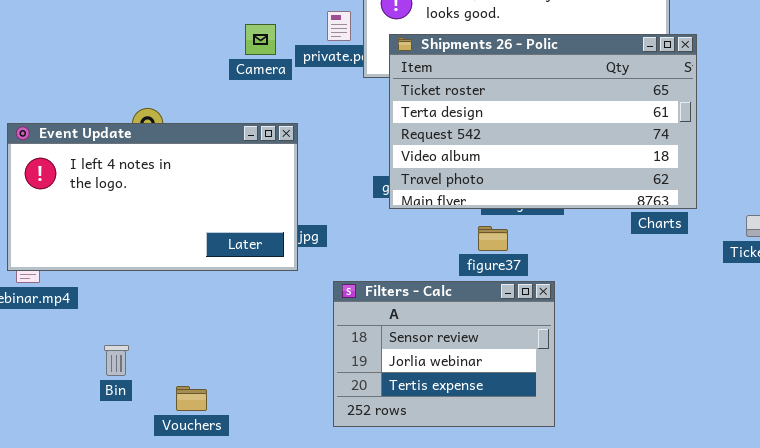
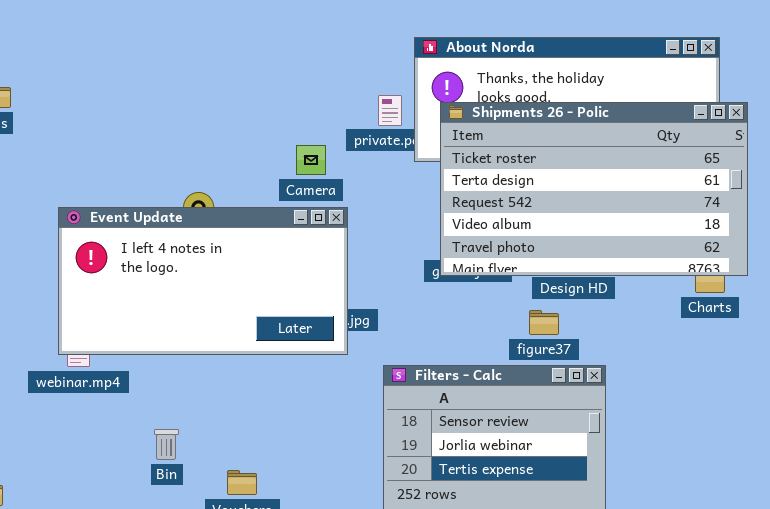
Camera: [245,24,276,55] -> [296,145,326,175], moved
Shipments 26 - Polic: [389,34,697,209] -> [440,102,748,276], moved

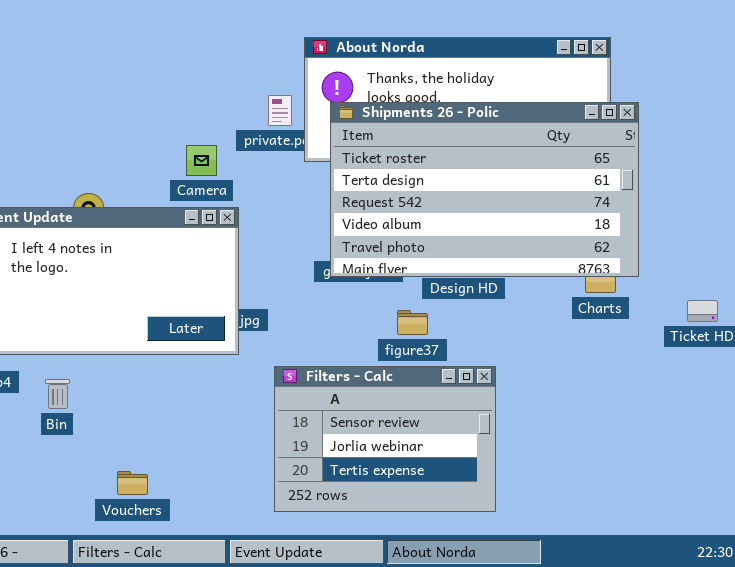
figure37: [529,310,559,335] -> [397,310,428,335], moved
Bin: [154,429,179,460] -> [45,379,70,409], moved

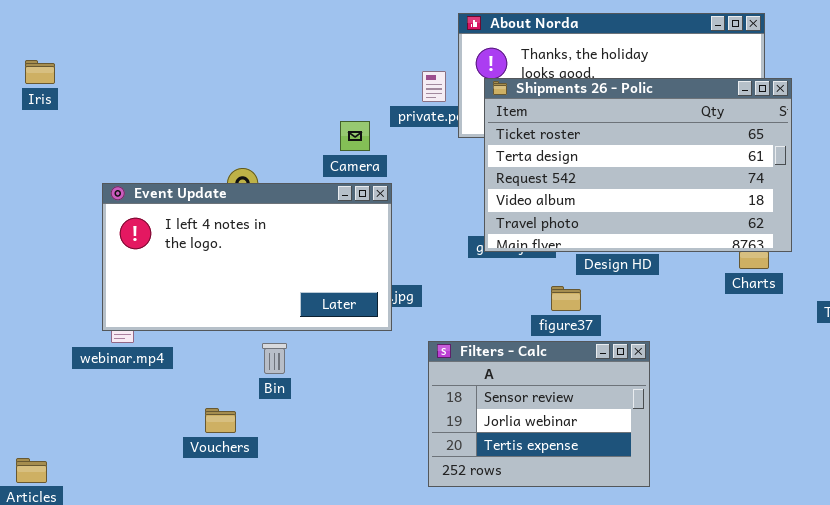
Bin: [45,379,70,409] -> [262,343,287,374], moved
Vouchers: [117,471,148,495] -> [205,408,236,433], moved

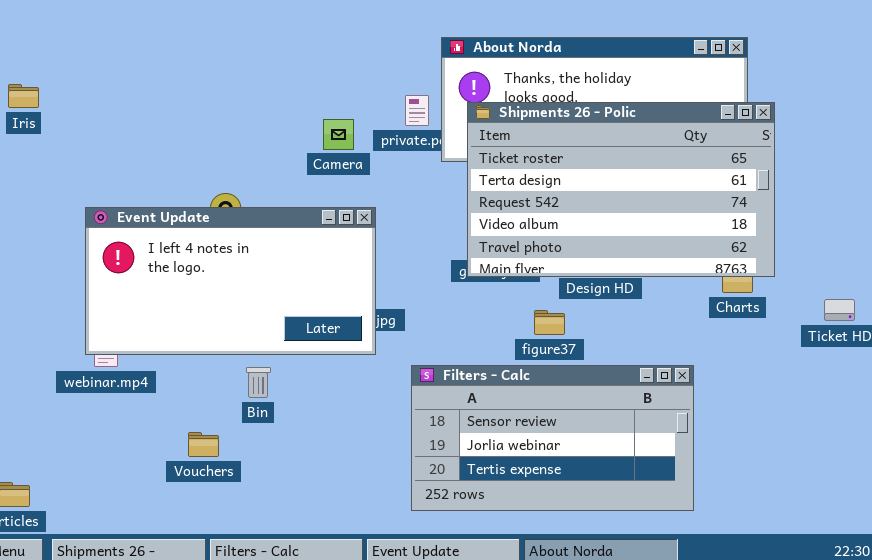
Camera: [340,121,370,151] -> [323,119,354,150], moved
Filters - Calc: [428,341,650,487] -> [411,365,694,511], resized

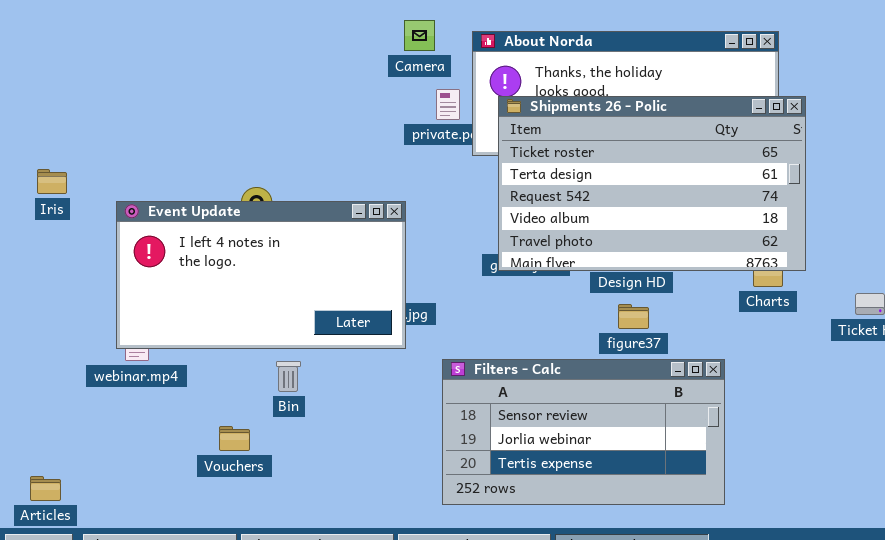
Iris: [8,84,39,108] -> [37,169,67,194], moved
Camera: [323,119,354,150] -> [404,20,435,51], moved
figure37: [534,310,565,335] -> [618,304,649,329], moved

